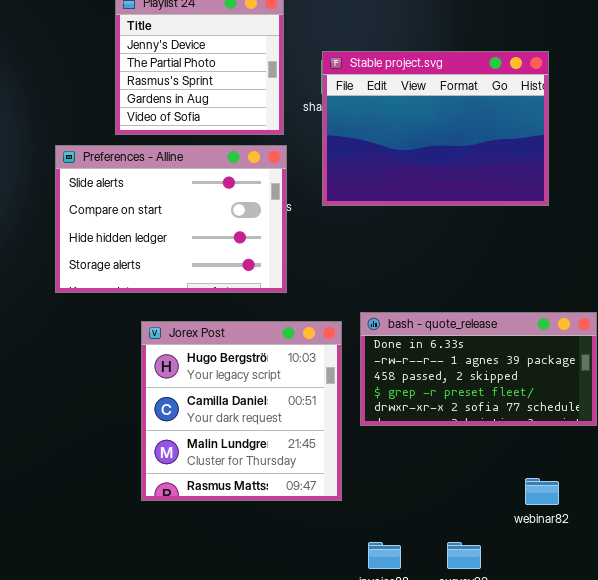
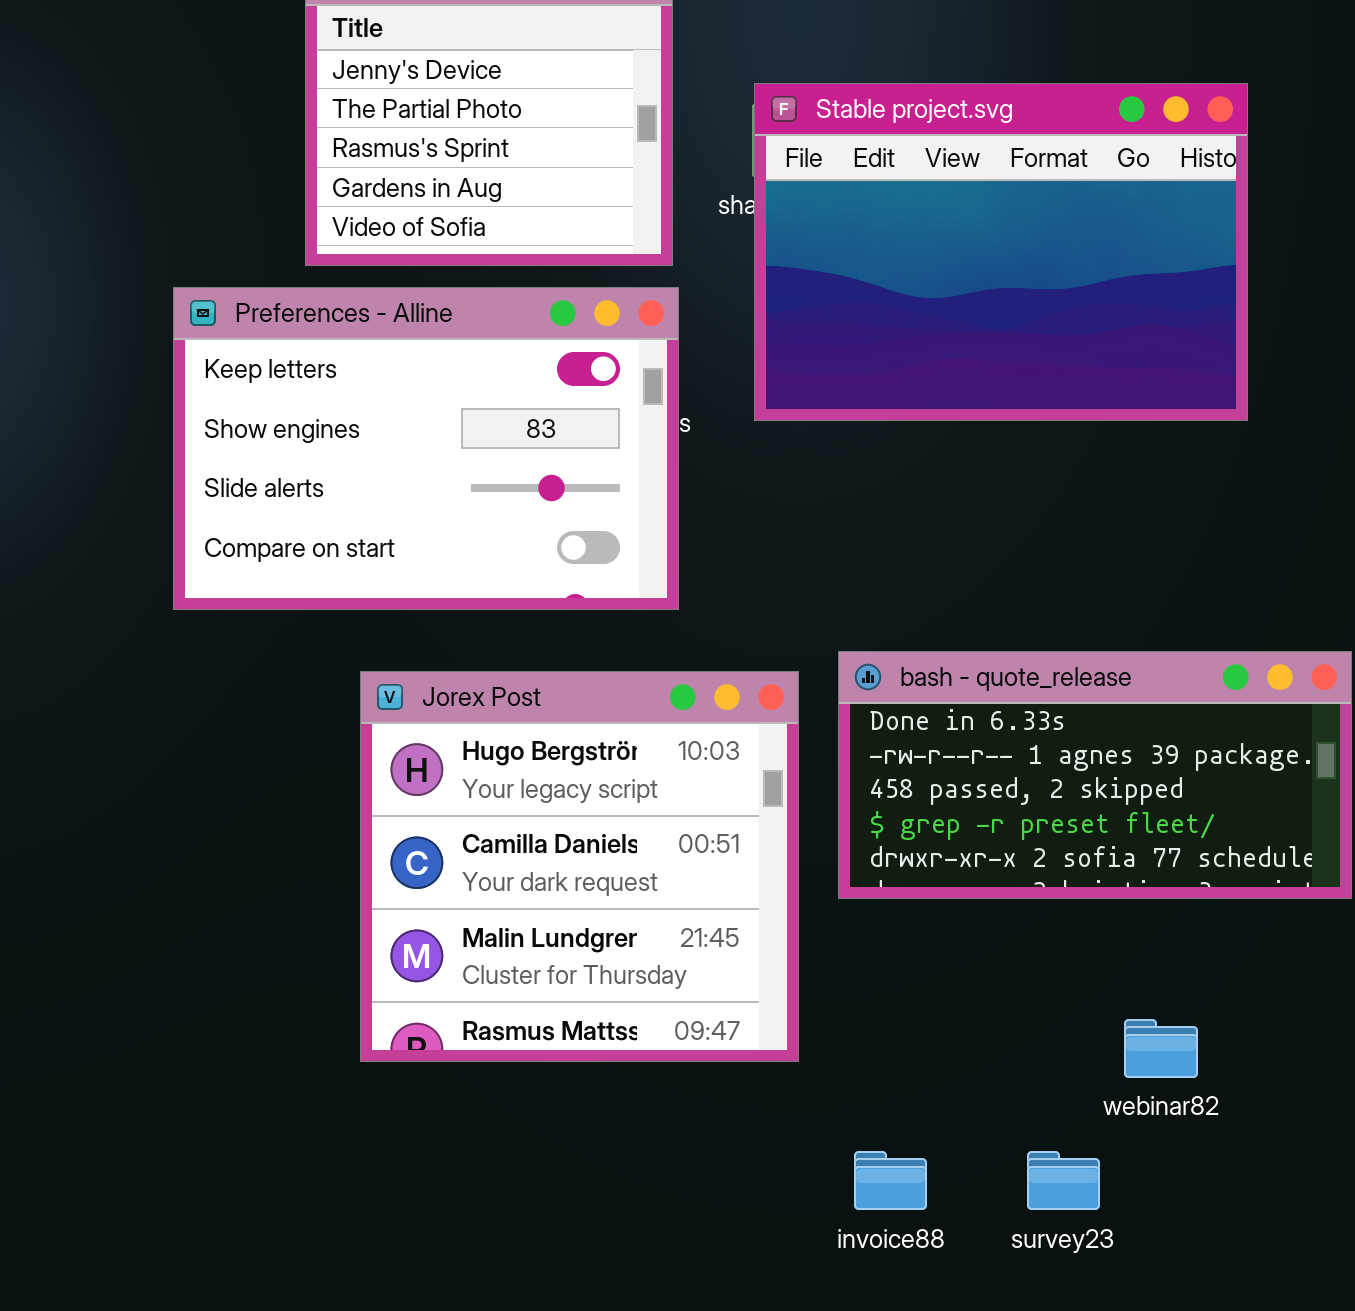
Preferences - Alline: [55,145,287,293] -> [173,287,679,610], scrolled up 2 rows
webinar82: [525,478,559,505] -> [1124,1019,1198,1078], moved

